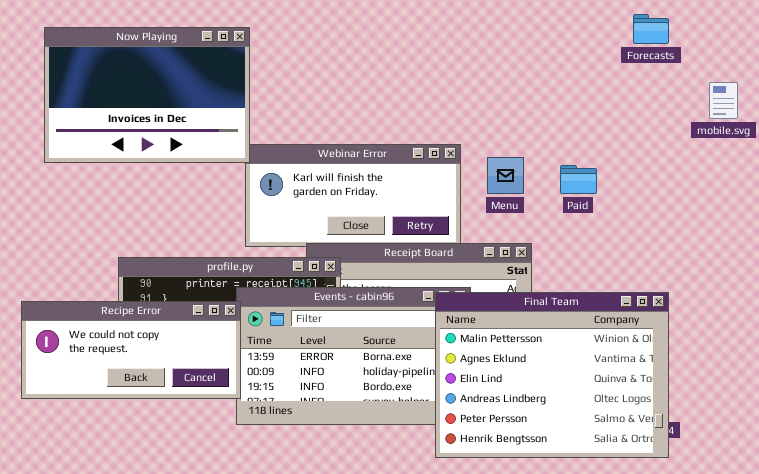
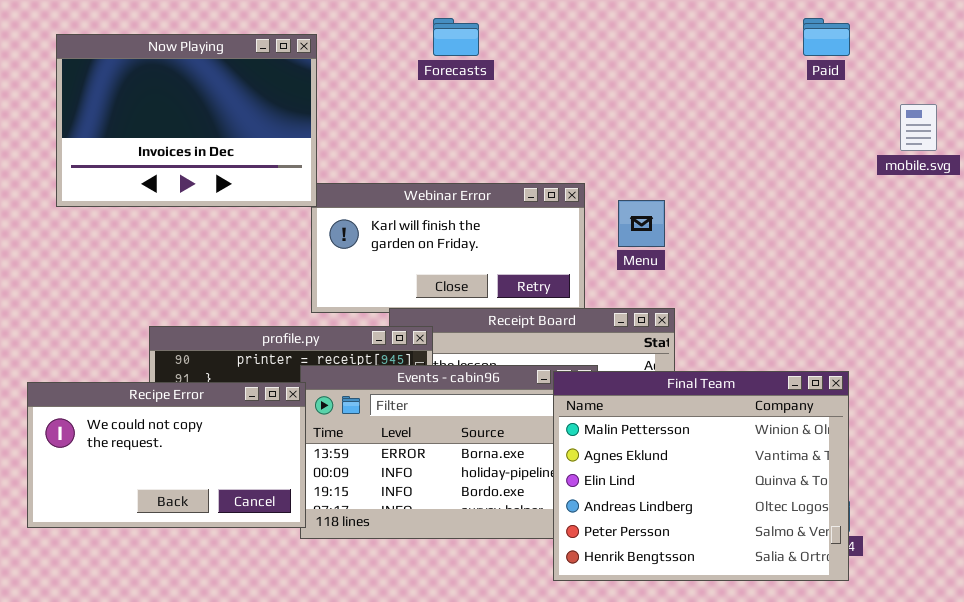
Forecasts: [633,14,669,44] -> [433,18,479,56], moved
Paid: [560,165,597,194] -> [803,18,850,56], moved
Recipe Error: [21,301,241,399] -> [27,382,306,528], resized

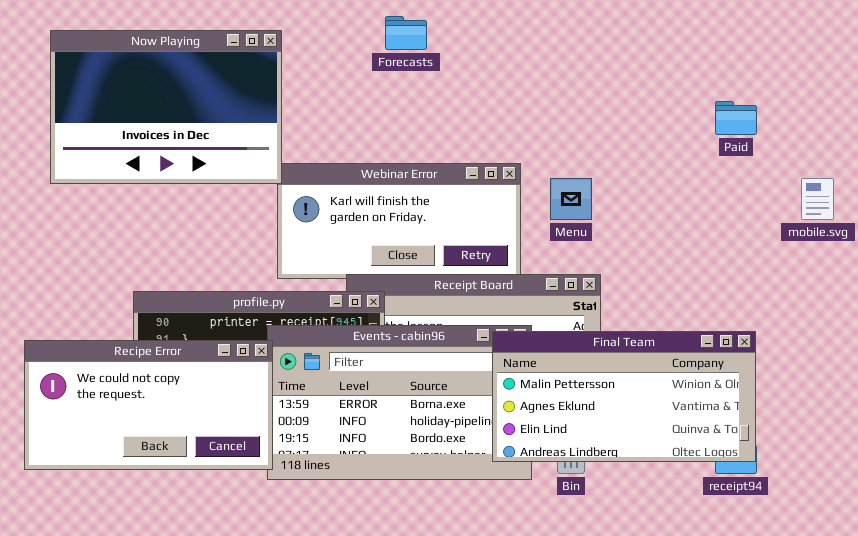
Paid: [803,18,850,56] -> [715,101,757,135], moved
mobile.svg: [900,104,937,151] -> [801,178,834,220], moved
Final Team: [553,371,849,581] -> [492,331,756,462], resized

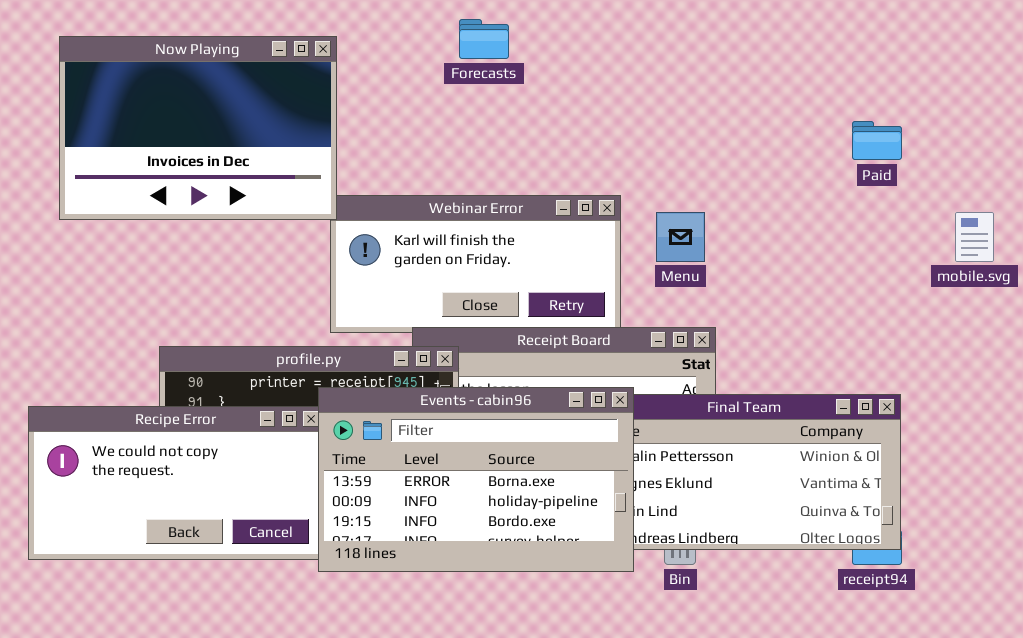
Events - cabin96: [267,325,532,480] -> [318,387,634,572], raised

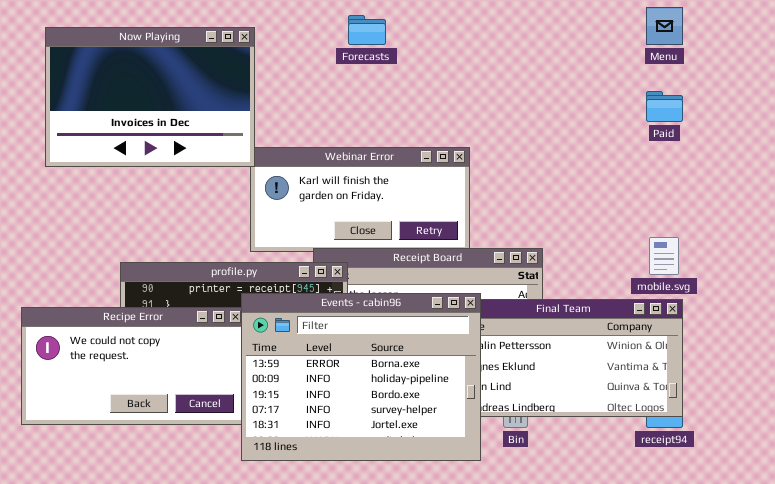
Menu: [656,212,705,262] -> [646,7,683,45], moved
mobile.svg: [955,212,994,262] -> [649,237,679,275], moved
Events - cabin96: [318,387,634,572] -> [241,293,481,461], resized

